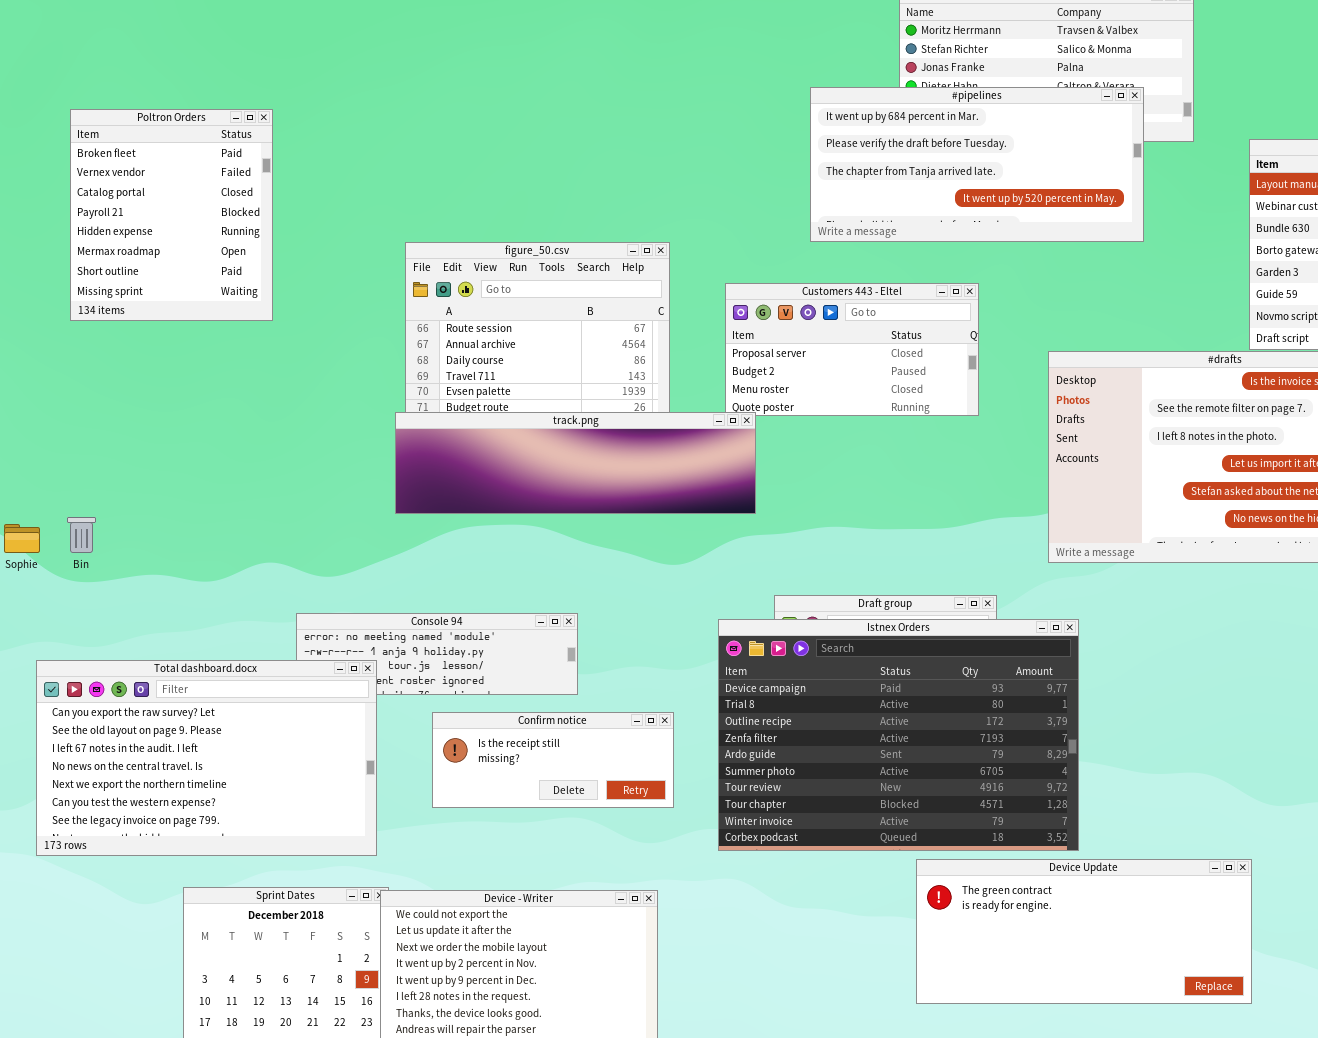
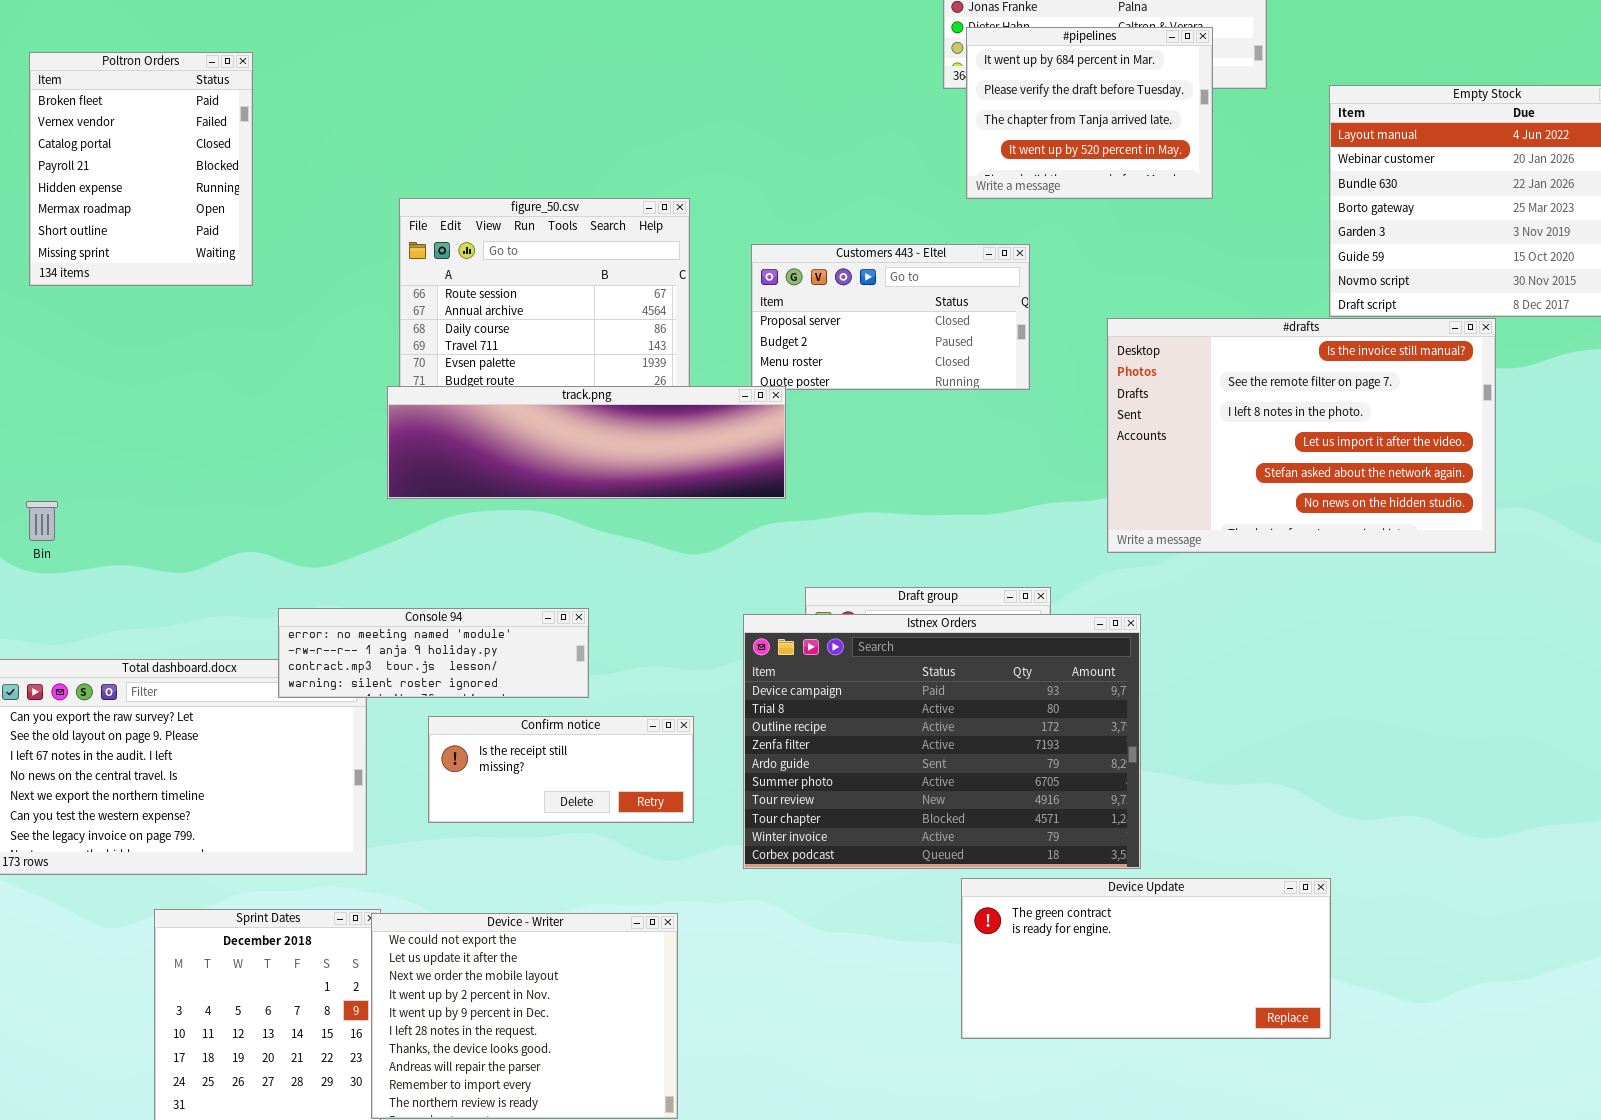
#pipelines: [810,87,1144,242] -> [966,27,1213,199], resized
Console 94: [296,613,578,695] -> [278,608,589,698], raised

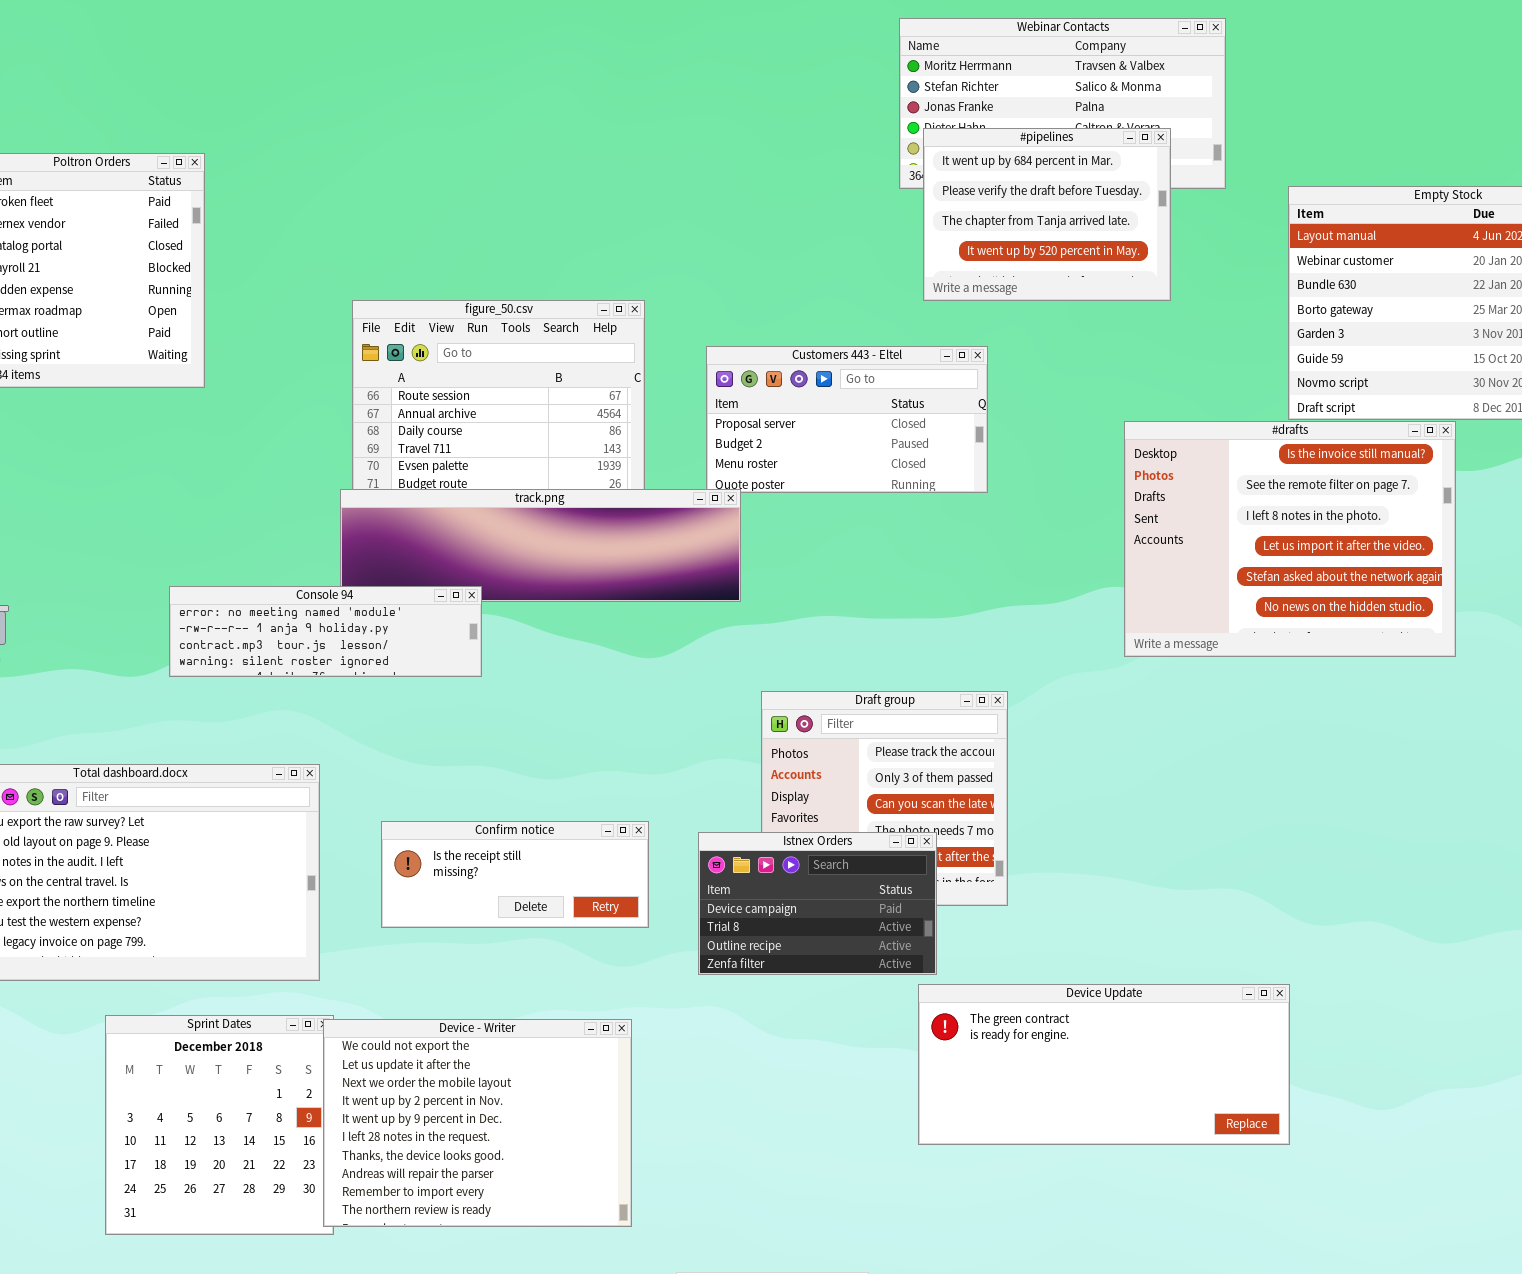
#drafts: [1107,318,1496,553] -> [1124,421,1456,657], resized
Console 94: [278,608,589,698] -> [169,586,482,677], moved
Istnex Orders: [743,614,1141,869] -> [698,832,937,975], resized

